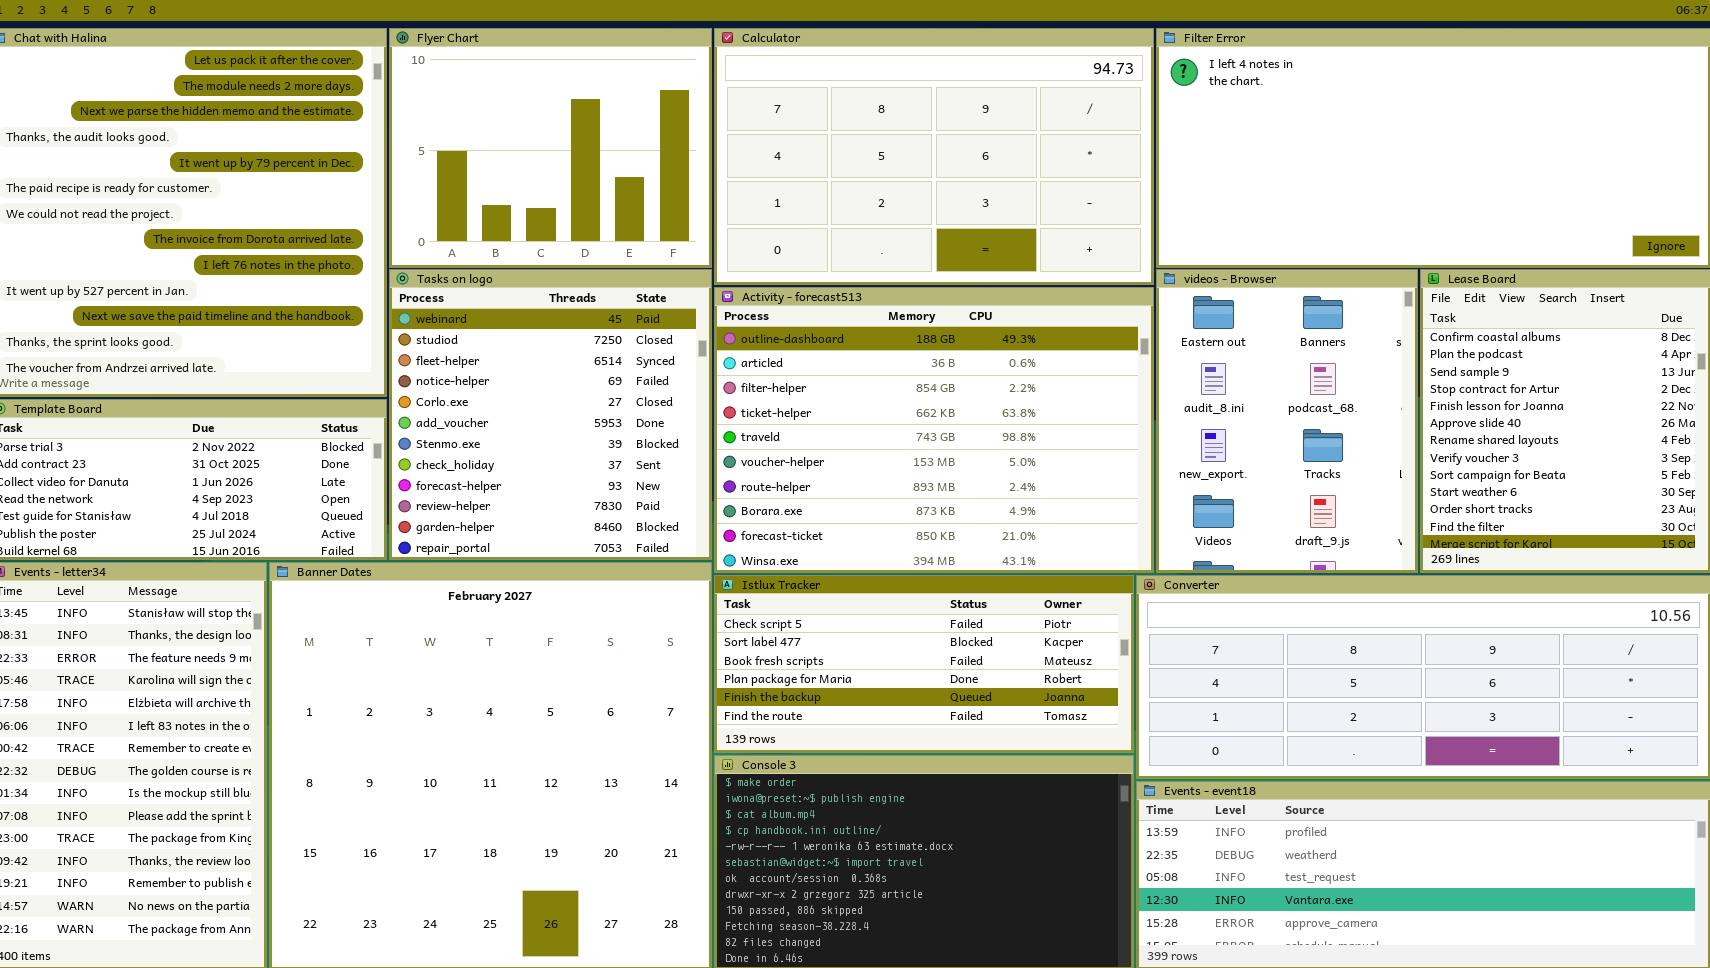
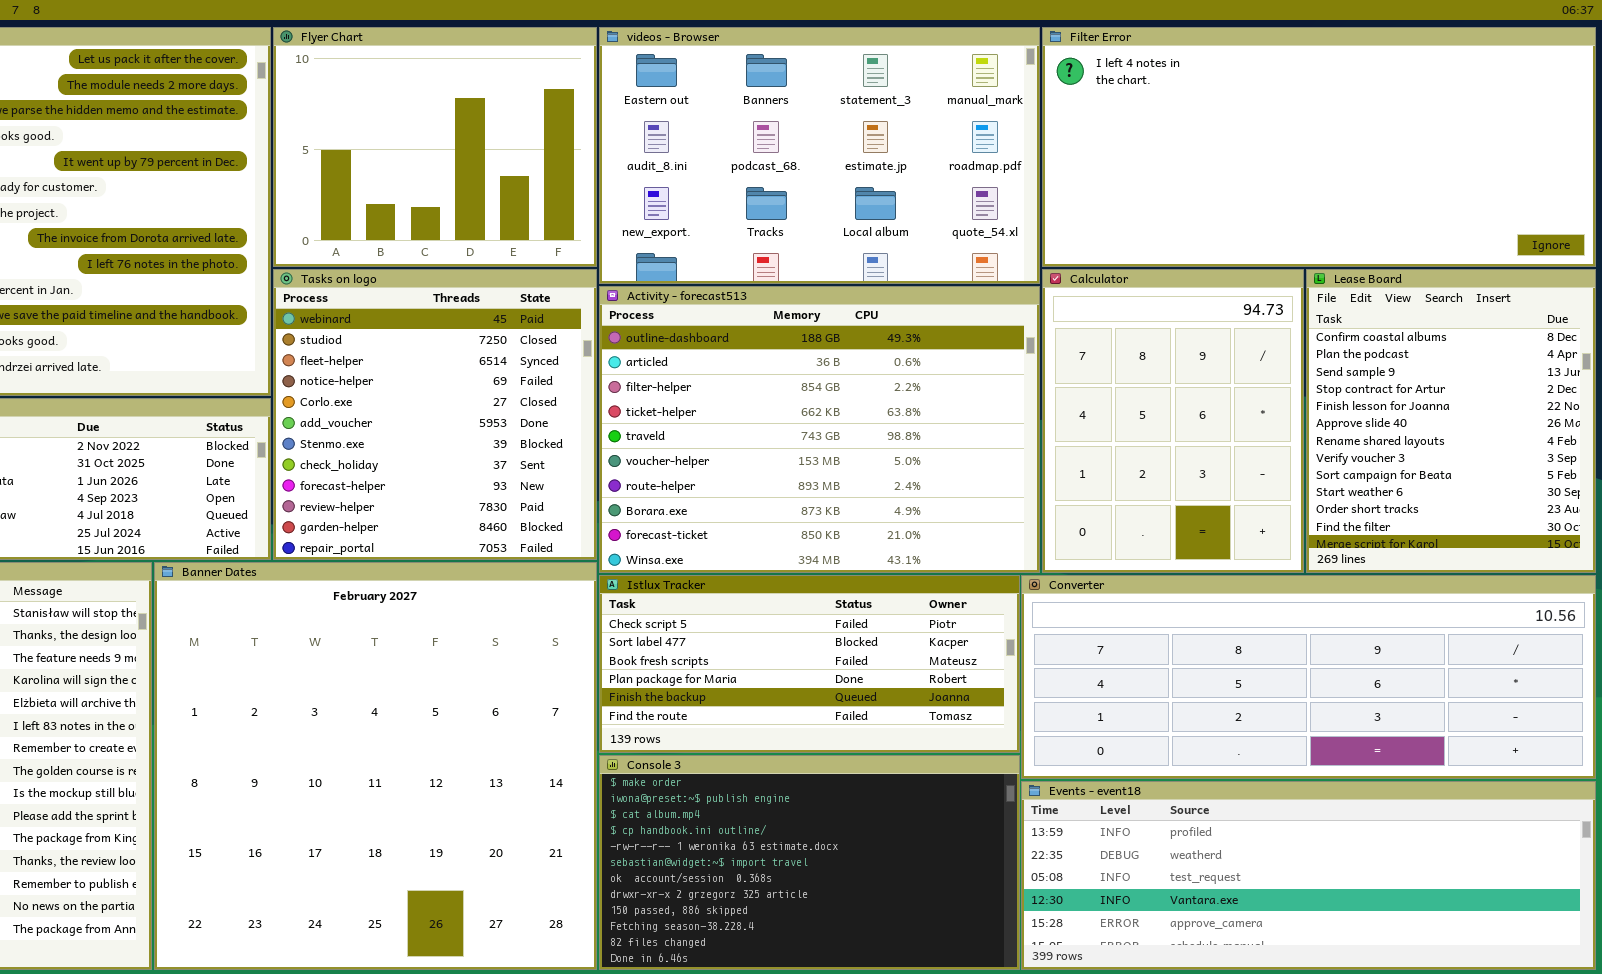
Calculator: [714,28,1154,285] -> [1042,269,1304,573], moved, resized
videos - Browser: [1156,269,1418,573] -> [599,27,1040,284], moved, resized

